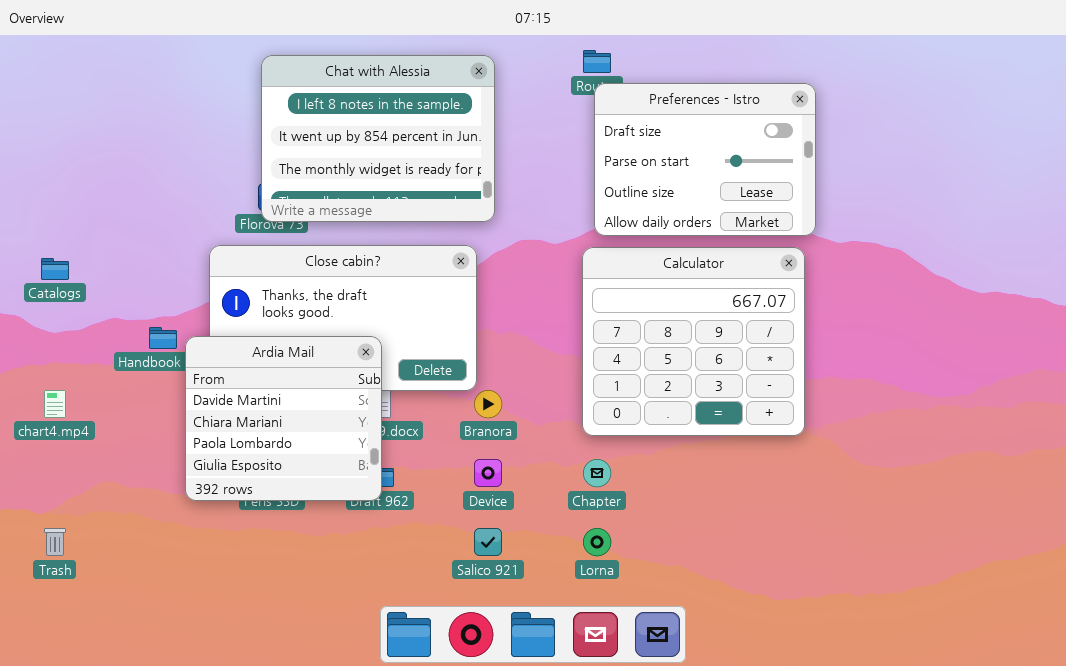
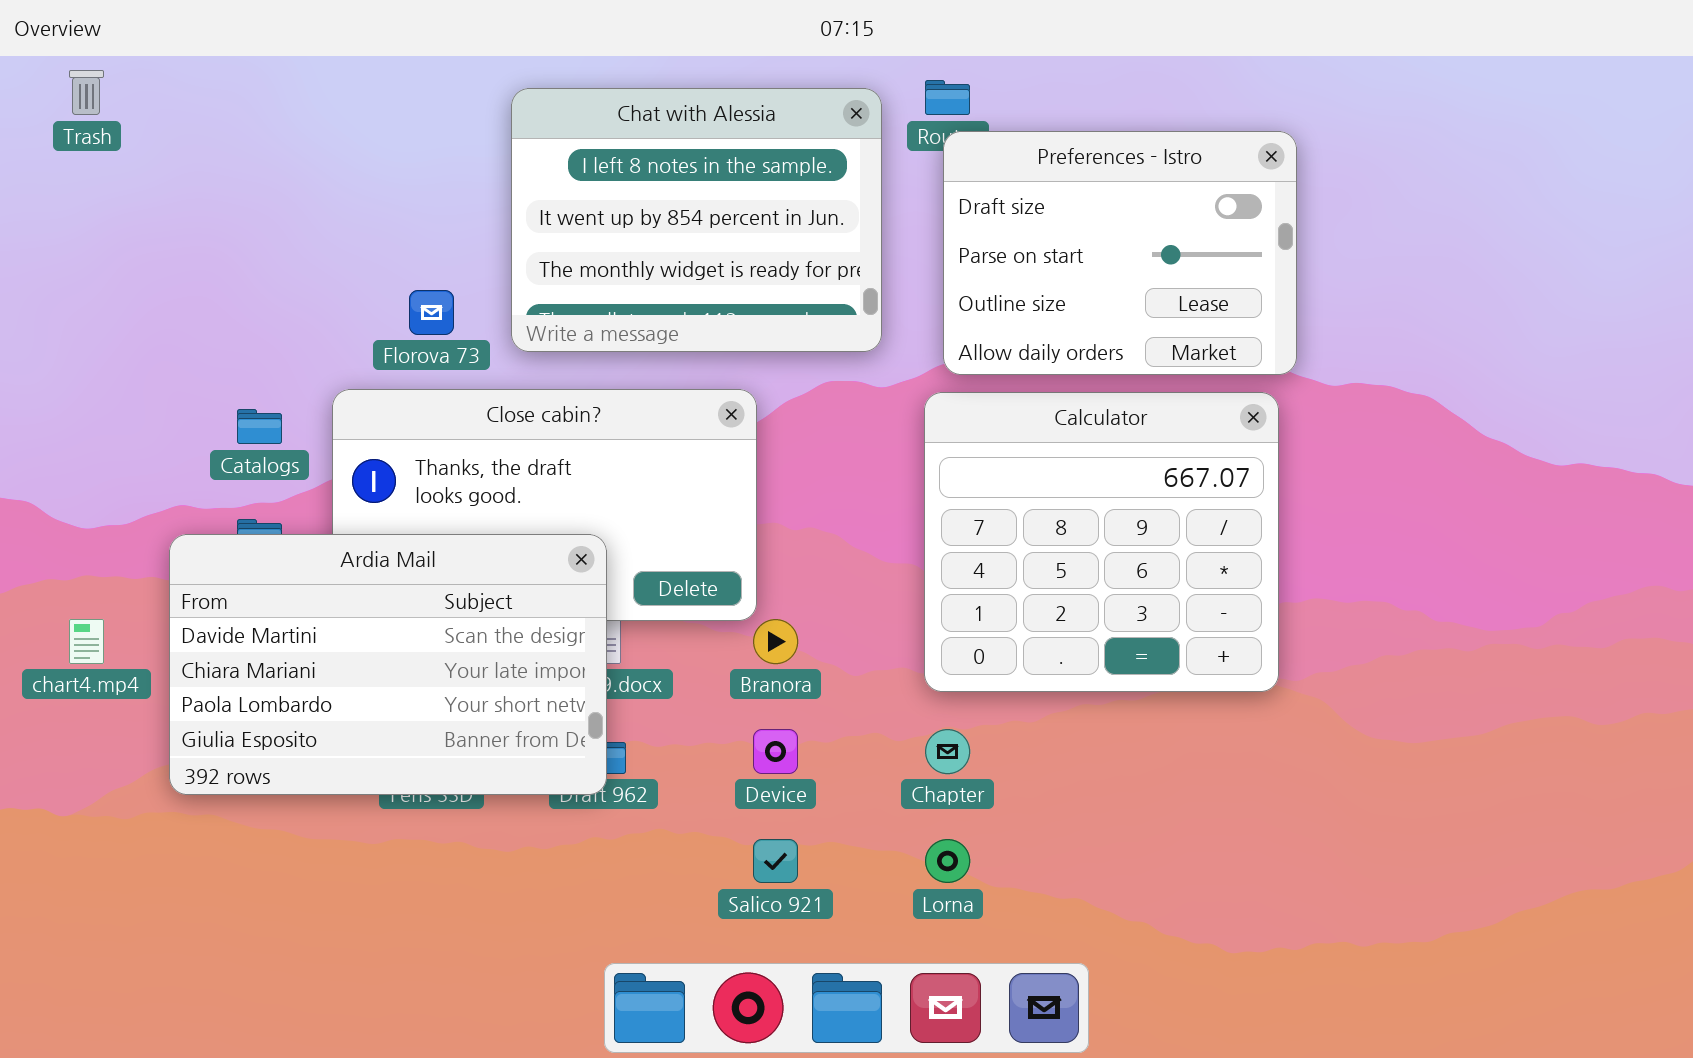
Chat with Alessia: [261,55,495,222] -> [511,88,882,352], moved
Catalogs: [41,258,69,280] -> [237,409,282,444], moved
Ardia Mail: [185,336,382,501] -> [169,534,607,795], resized
Trash: [44,528,66,556] -> [69,70,104,115], moved

